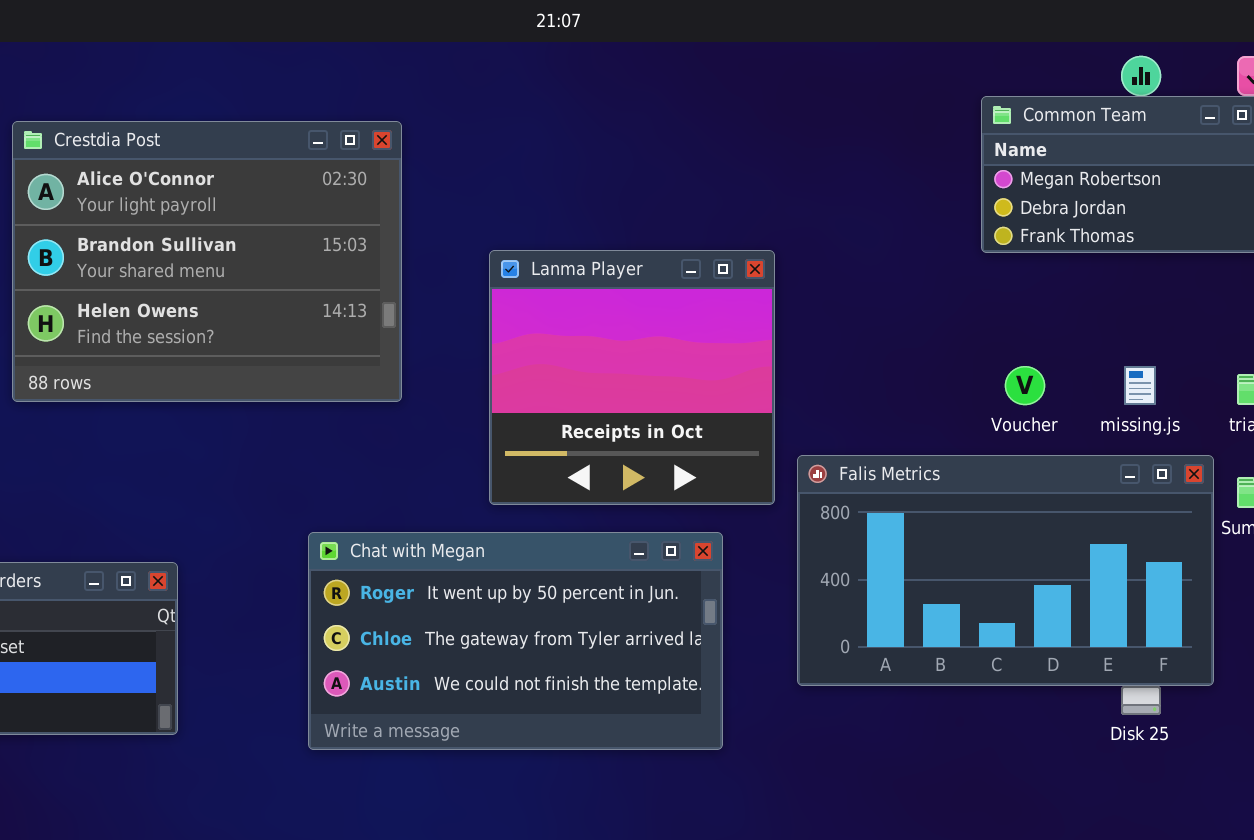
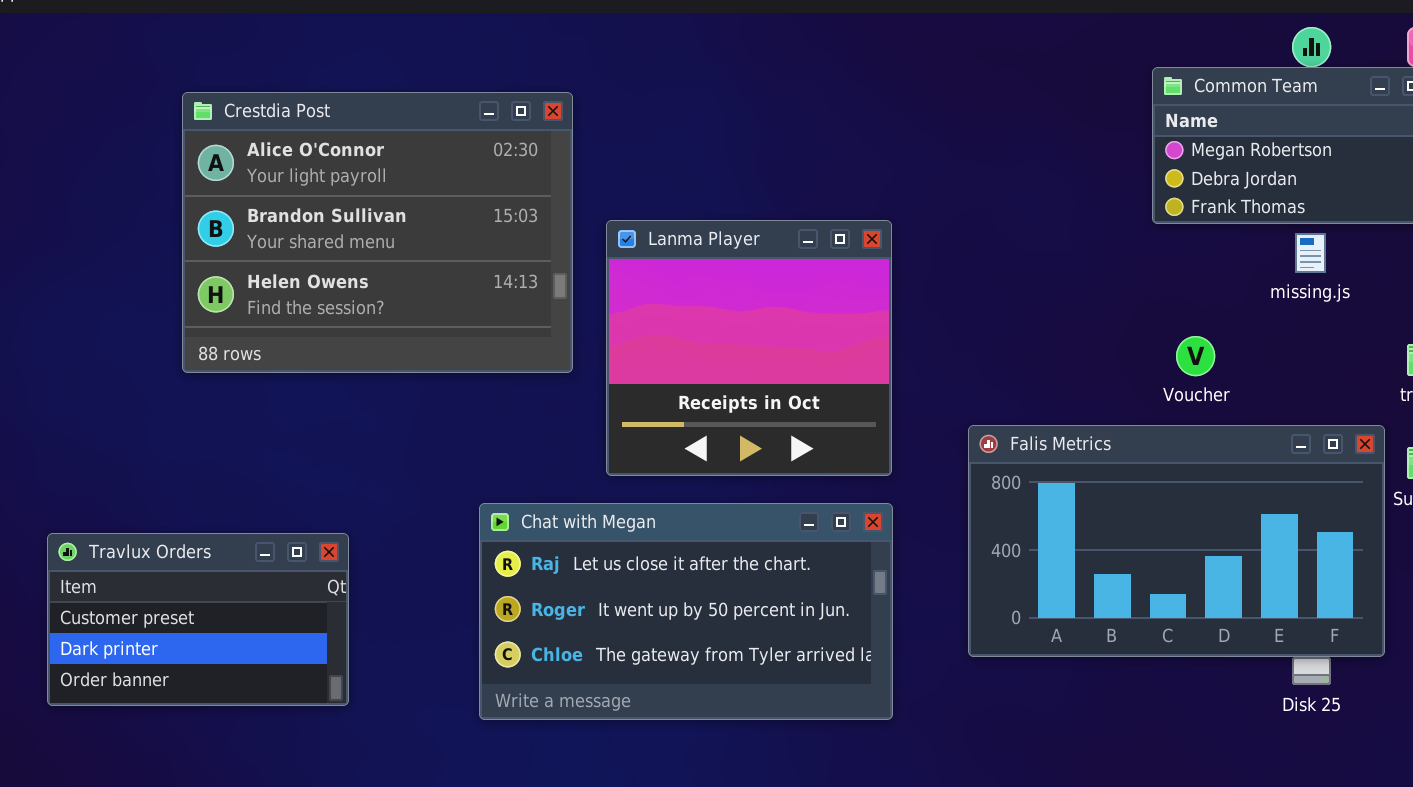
Lanma Player: [489,250,775,505] -> [606,220,892,476], moved
missing.js: [1124,366,1156,405] -> [1295,233,1326,273], moved
Chat with Megan: [308,532,723,750] -> [479,503,893,720], scrolled up 1 row

